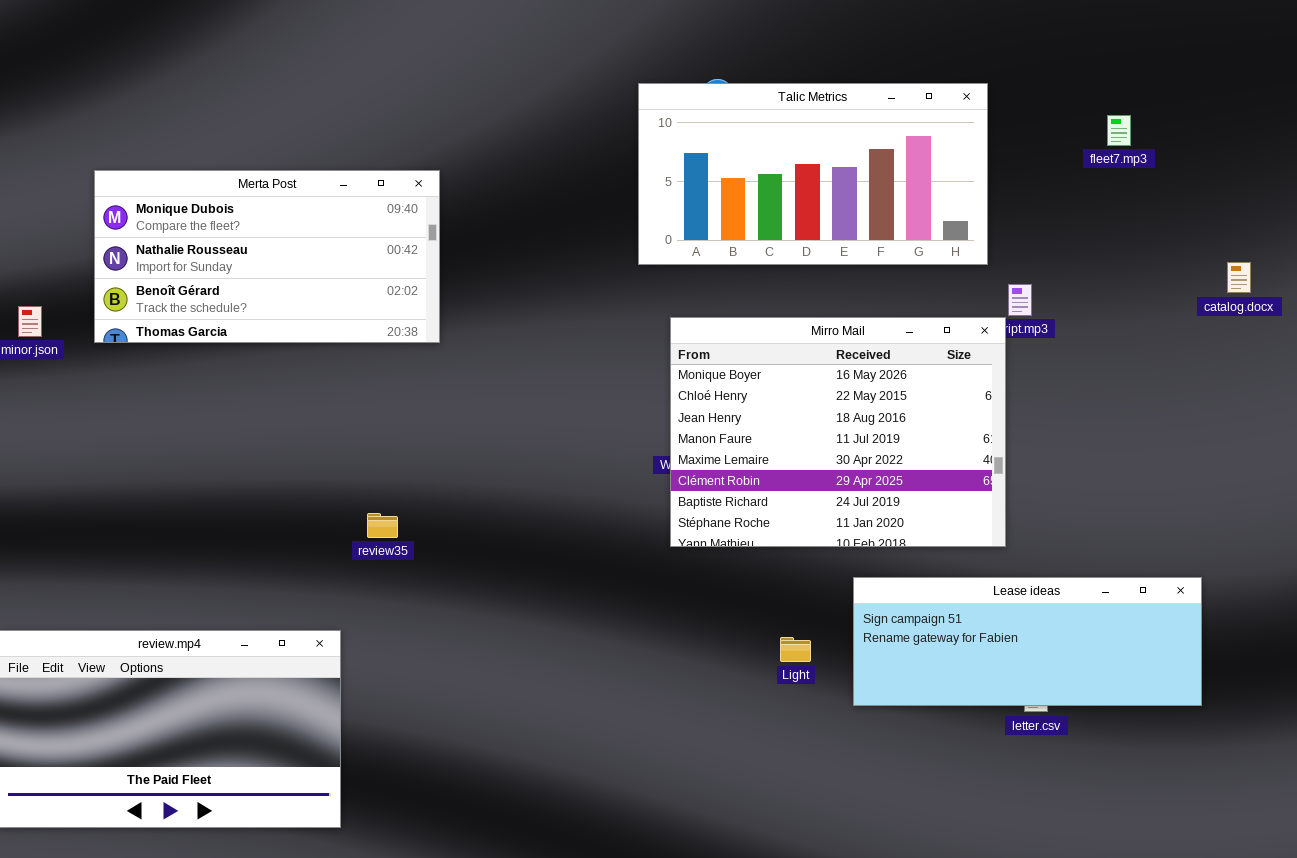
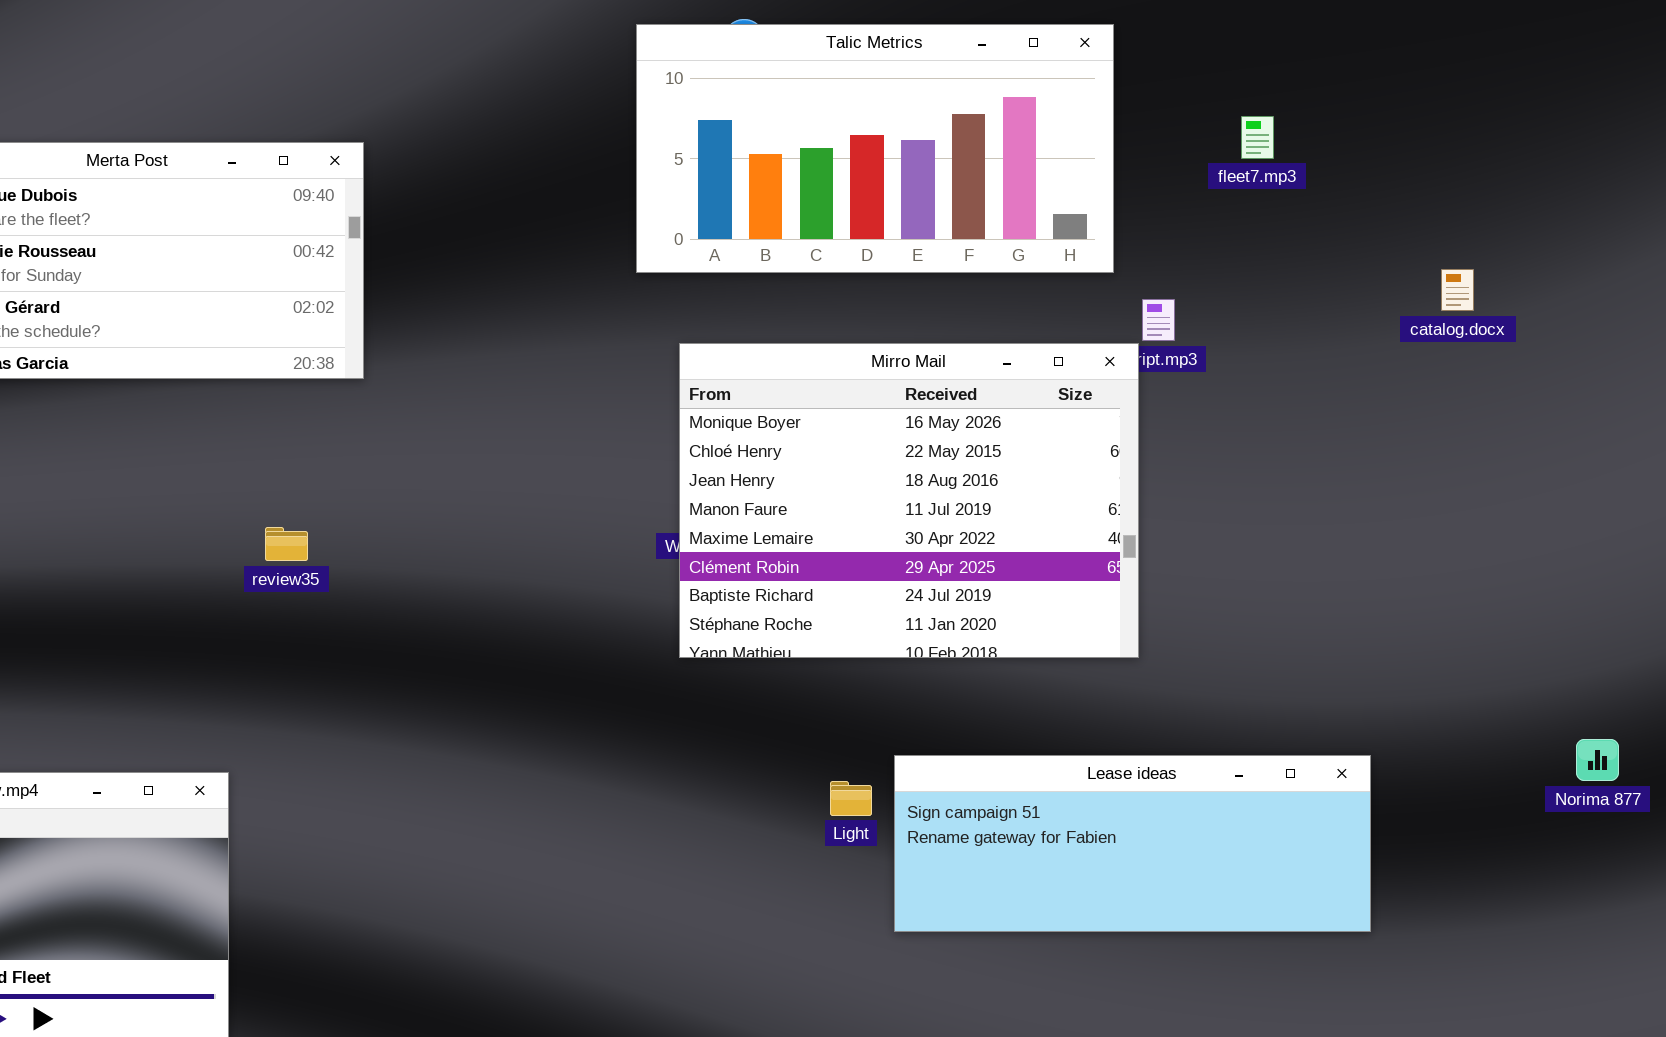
fleet7.mp3: [1107,115,1131,146] -> [1241,116,1274,159], moved
review35: [367,513,398,538] -> [265,527,308,561], moved
Lease ideas: [853,577,1202,706] -> [894,755,1371,932], moved

